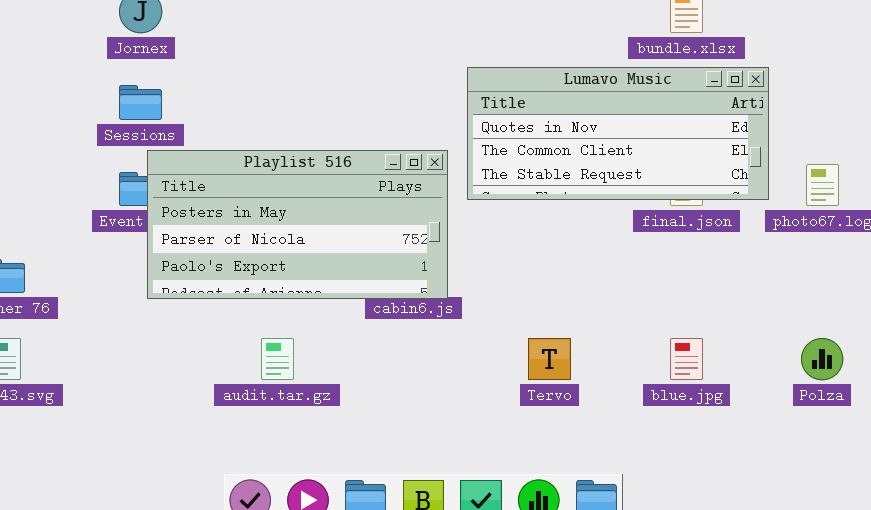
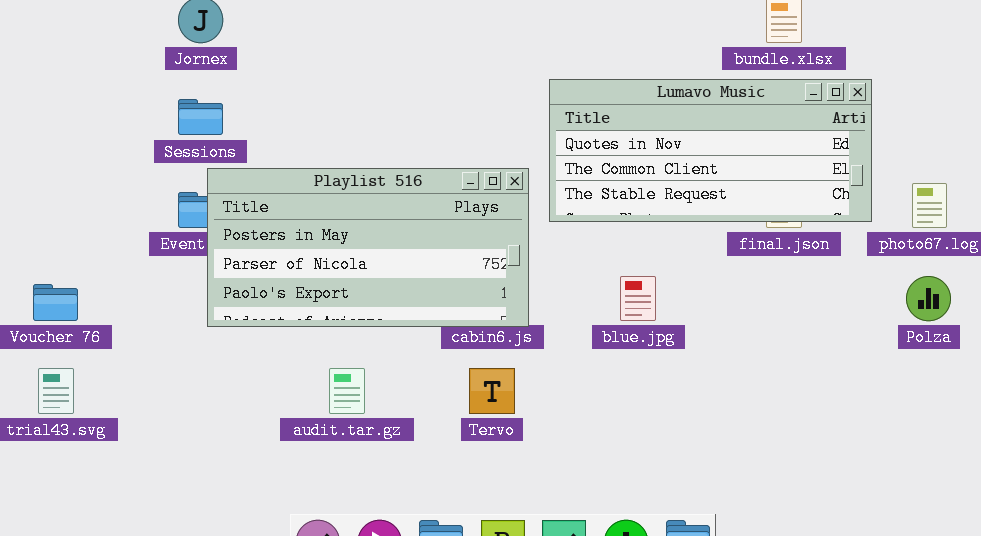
Tervo: [528,338,571,380] -> [469,368,515,414], moved
blue.jpg: [670,338,703,380] -> [620,276,656,321], moved
Polza: [801,338,843,380] -> [906,276,951,321], moved

